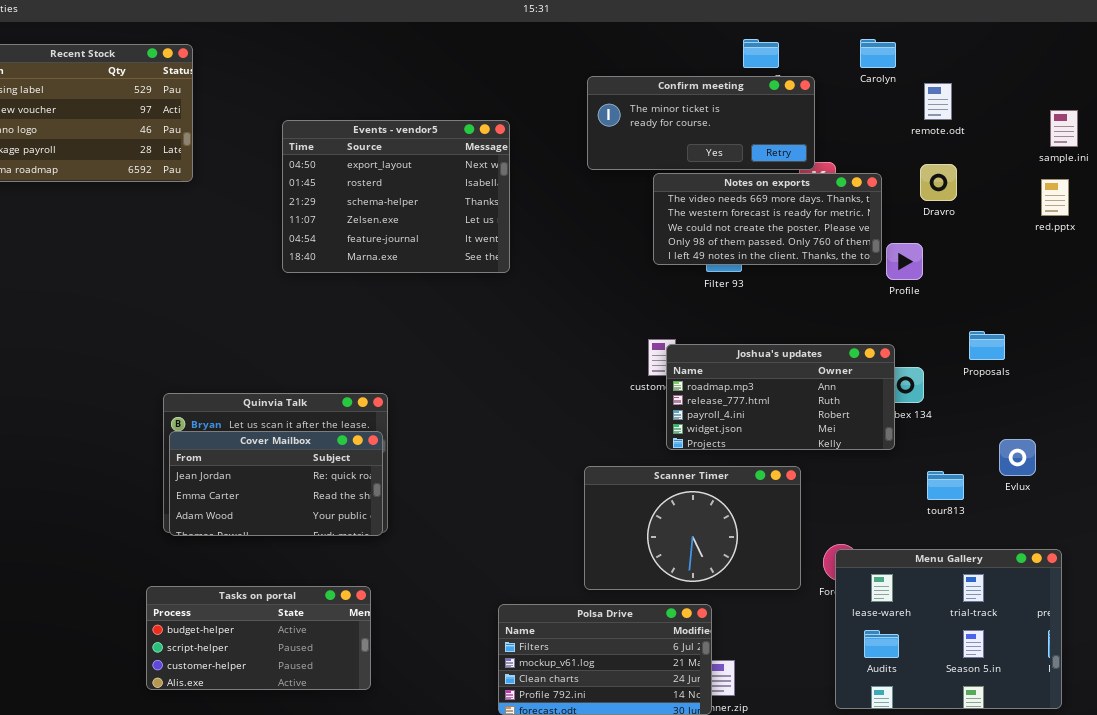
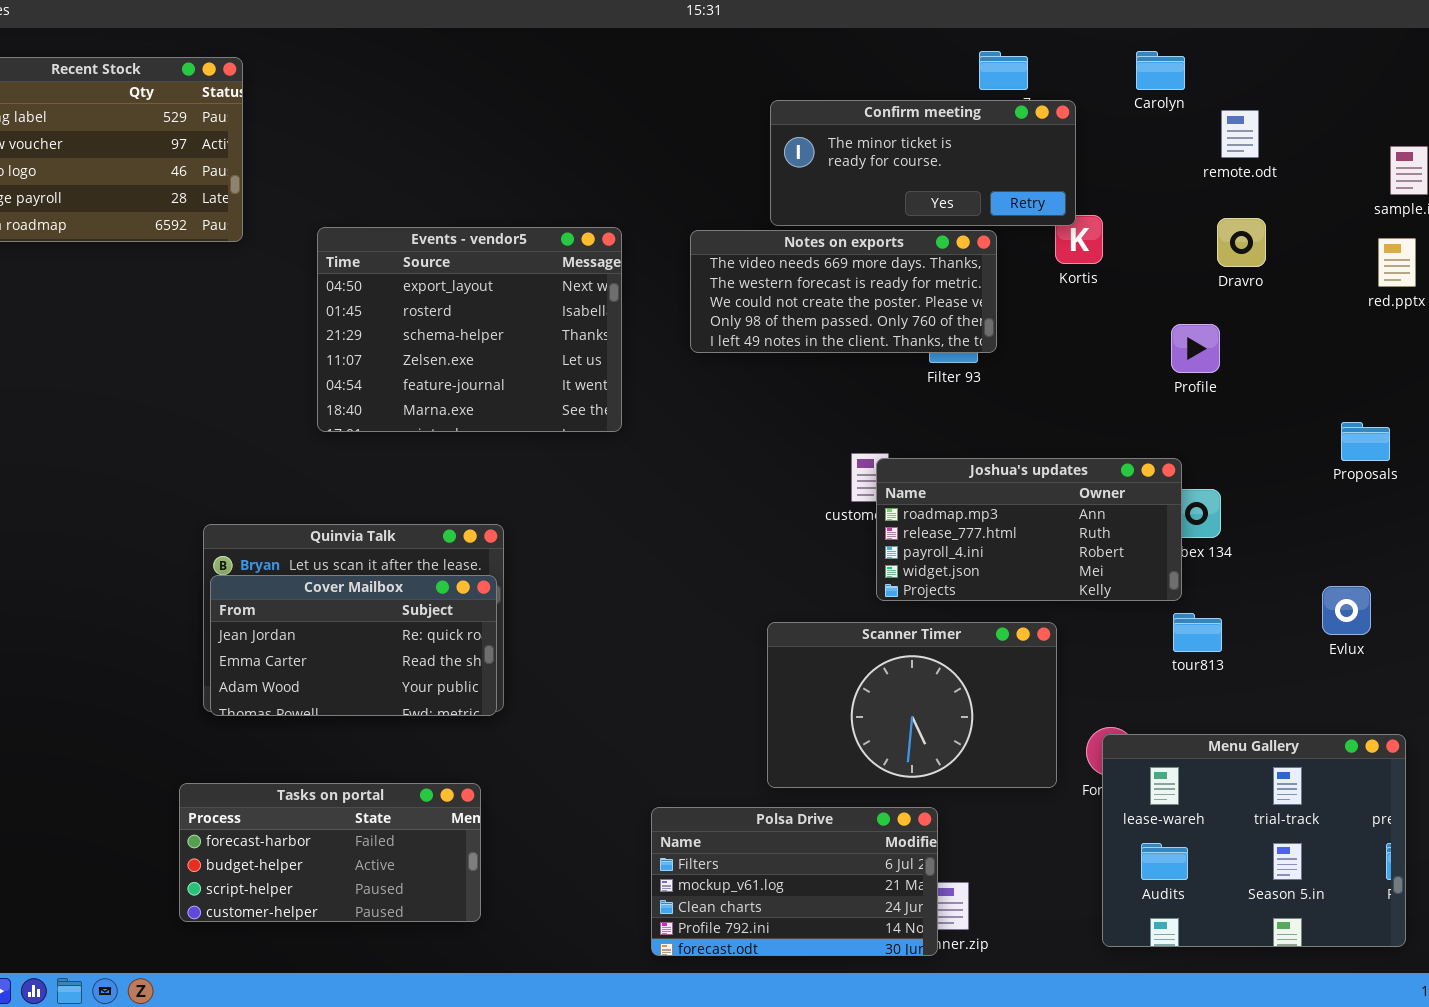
Events - vendor5: [282,120,510,273] -> [317,227,622,432], moved
Notes on exports: [653,173,882,265] -> [690,230,997,353], moved
Proposals: [969,331,1005,360] -> [1341,422,1390,461], moved
tour813: [927,471,964,500] -> [1173,613,1222,652], moved
Tasks on portal: [146,586,371,690] -> [179,783,481,922], scrolled up 1 row

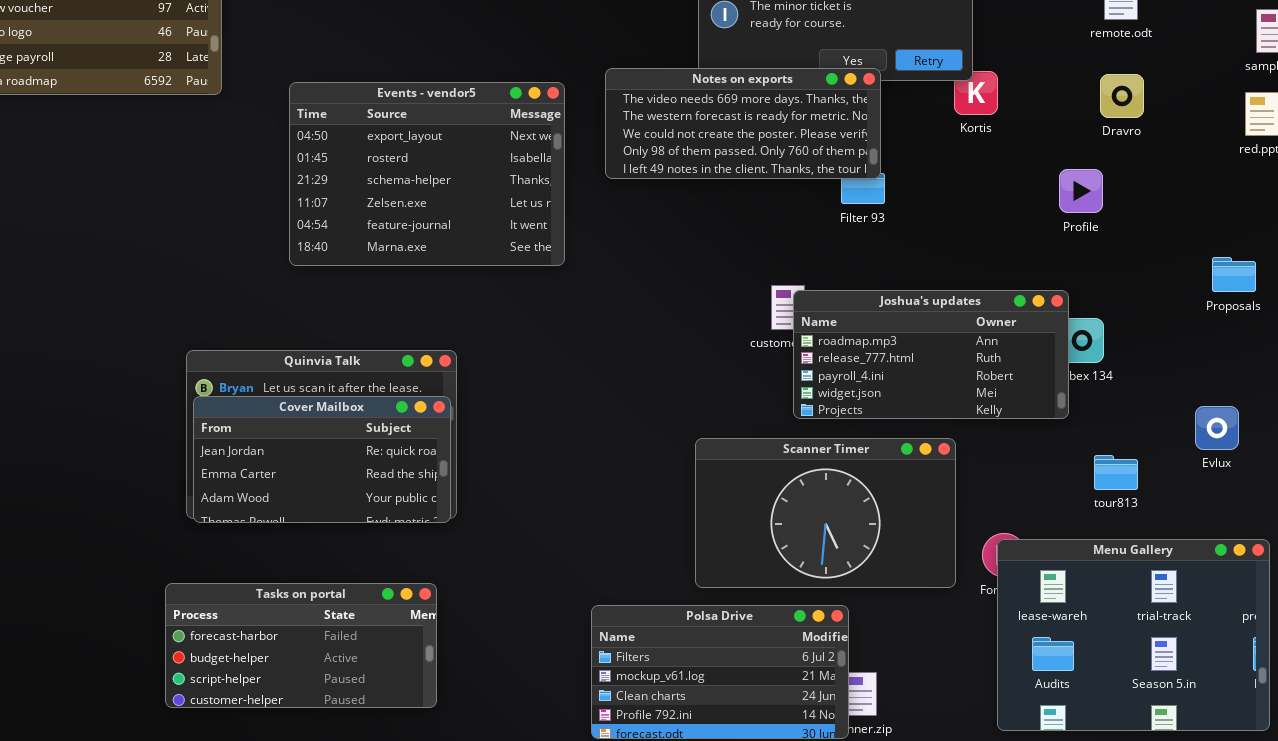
Notes on exports: [690,230,997,353] -> [605,68,881,179], moved
tour813: [1173,613,1222,652] -> [1094,455,1138,490], moved

